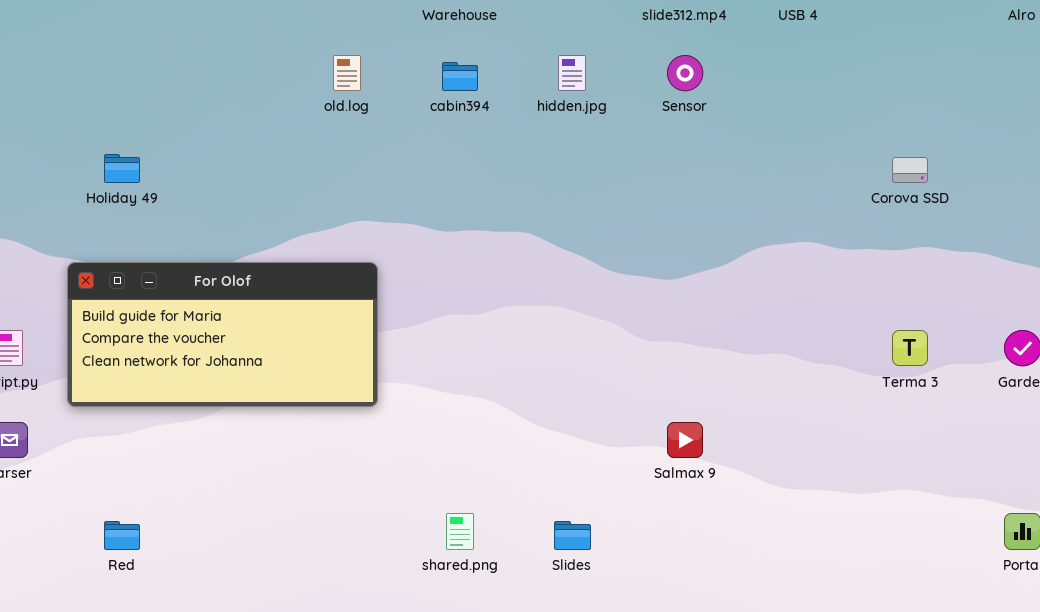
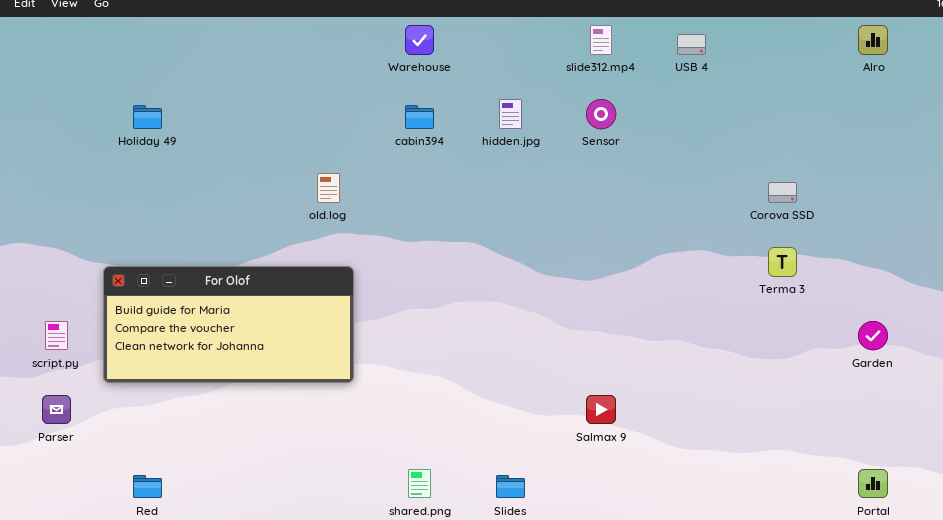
old.log: [333,55,361,91] -> [317,173,340,203], moved
Holiday 49: [104,154,140,183] -> [133,105,162,129], moved
Terma 3: [892,330,928,366] -> [768,247,797,277], moved

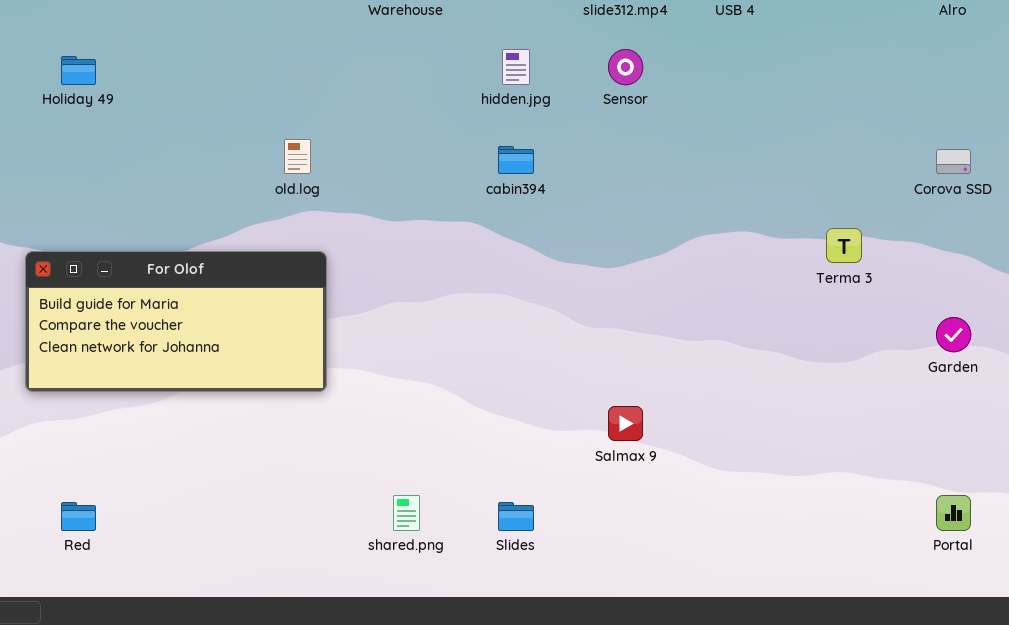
cabin394: [405,105,434,129] -> [498,146,534,174], moved
Corova SSD: [768,182,797,203] -> [936,149,971,174], moved

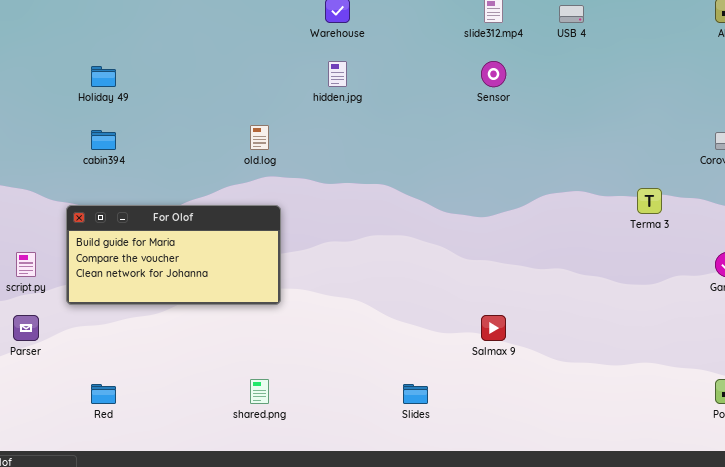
hidden.jpg: [502,49,530,85] -> [328,61,347,87], moved
cabin394: [498,146,534,174] -> [91,130,116,150], moved
shared.png: [393,495,420,531] -> [250,379,269,404], moved

